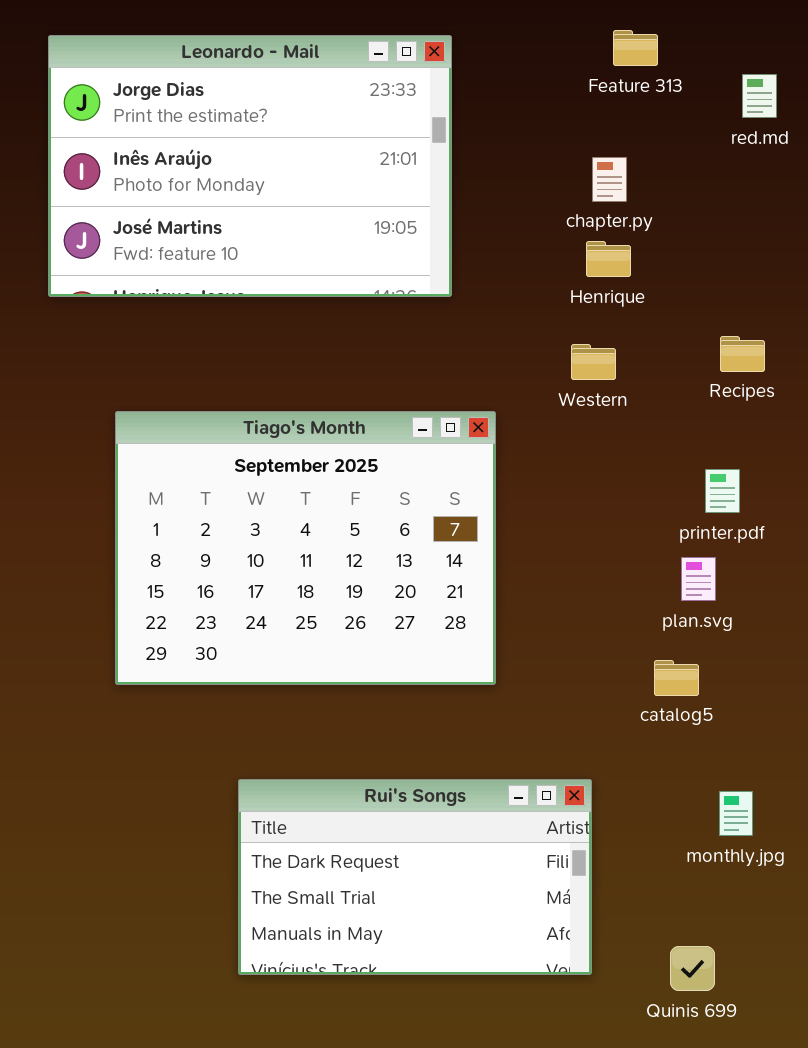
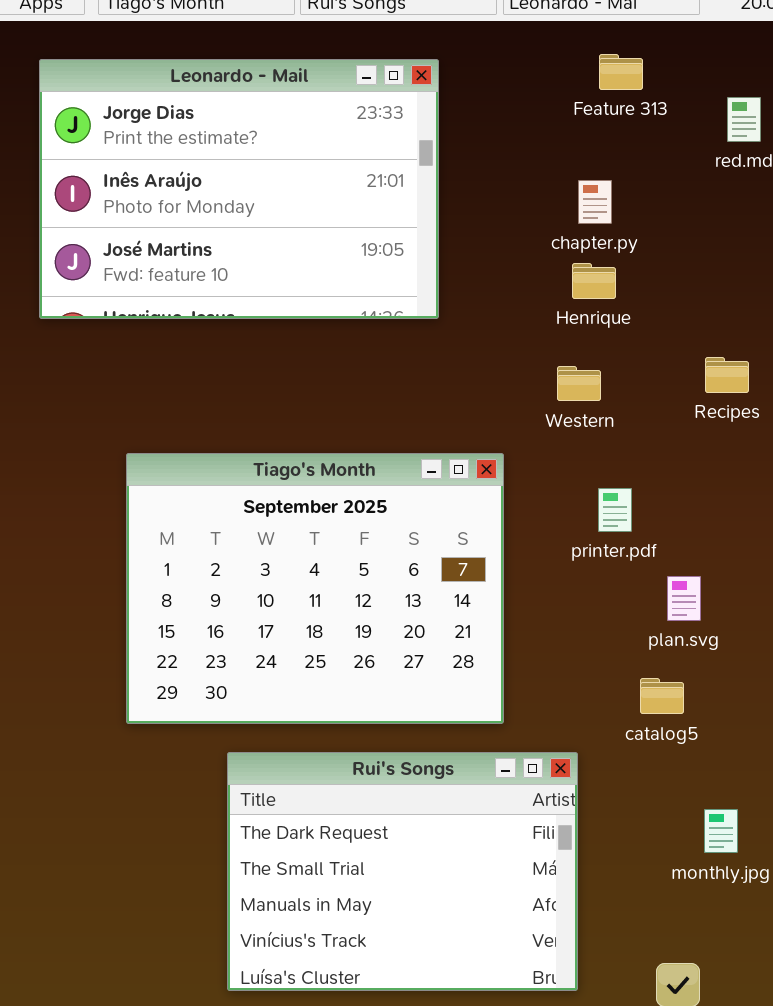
Tiago's Month: [115,411,496,685] -> [126,453,504,724], moved
printer.pdf: [705,469,740,513] -> [598,488,632,532], moved
Rui's Songs: [238,779,592,975] -> [227,752,578,991], resized

